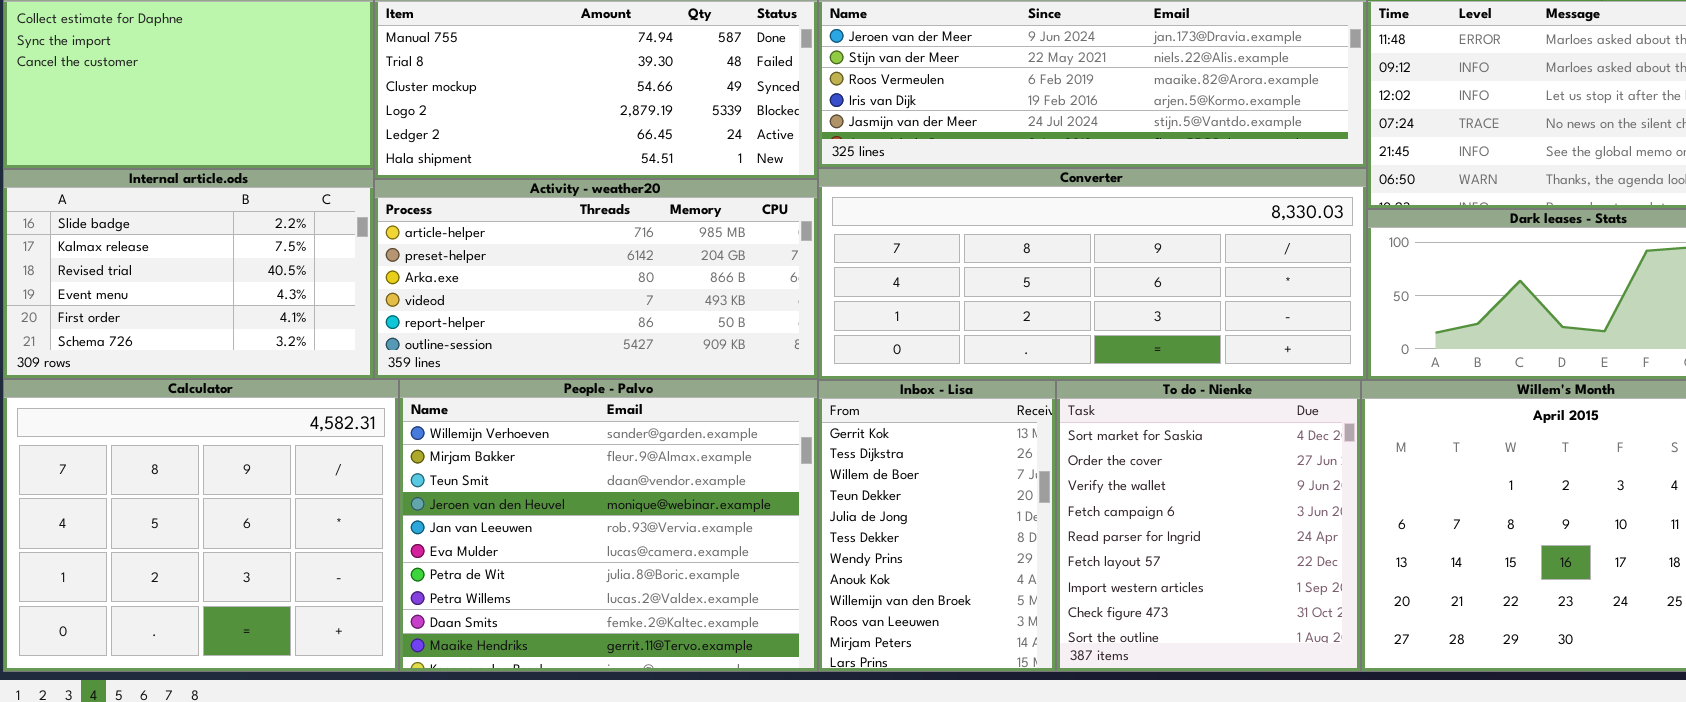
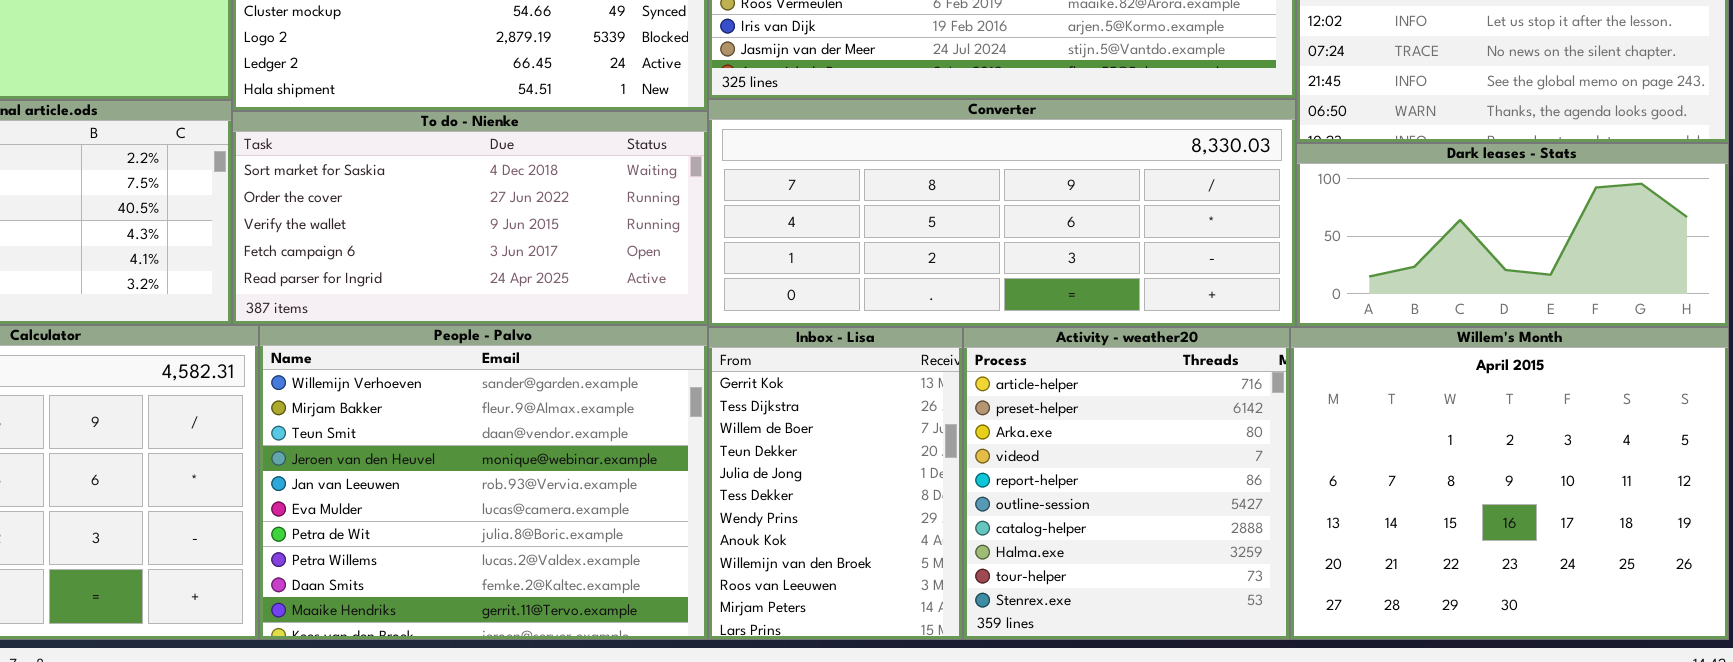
Activity - weather20: [374,179,818,379] -> [963,327,1290,640], moved, resized
To do - Nienke: [1056,380,1361,672] -> [232,111,708,325], moved, resized

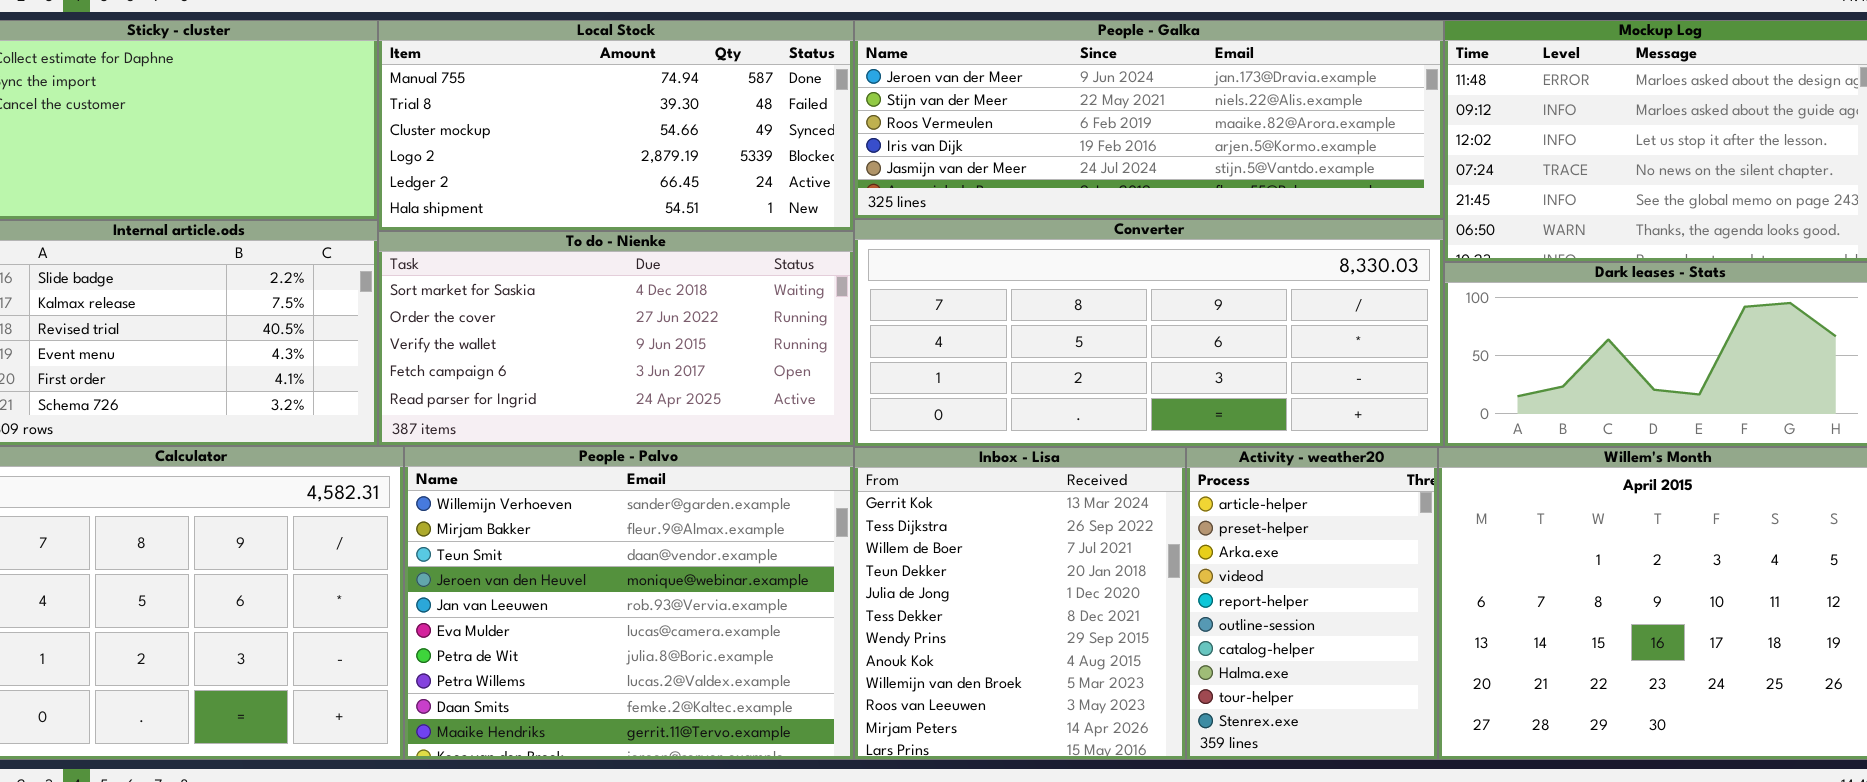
Inbox - Lisa: [708,327,963,640] -> [854,447,1186,760], resized
Activity - weather20: [963,327,1290,640] -> [1186,447,1438,760], resized

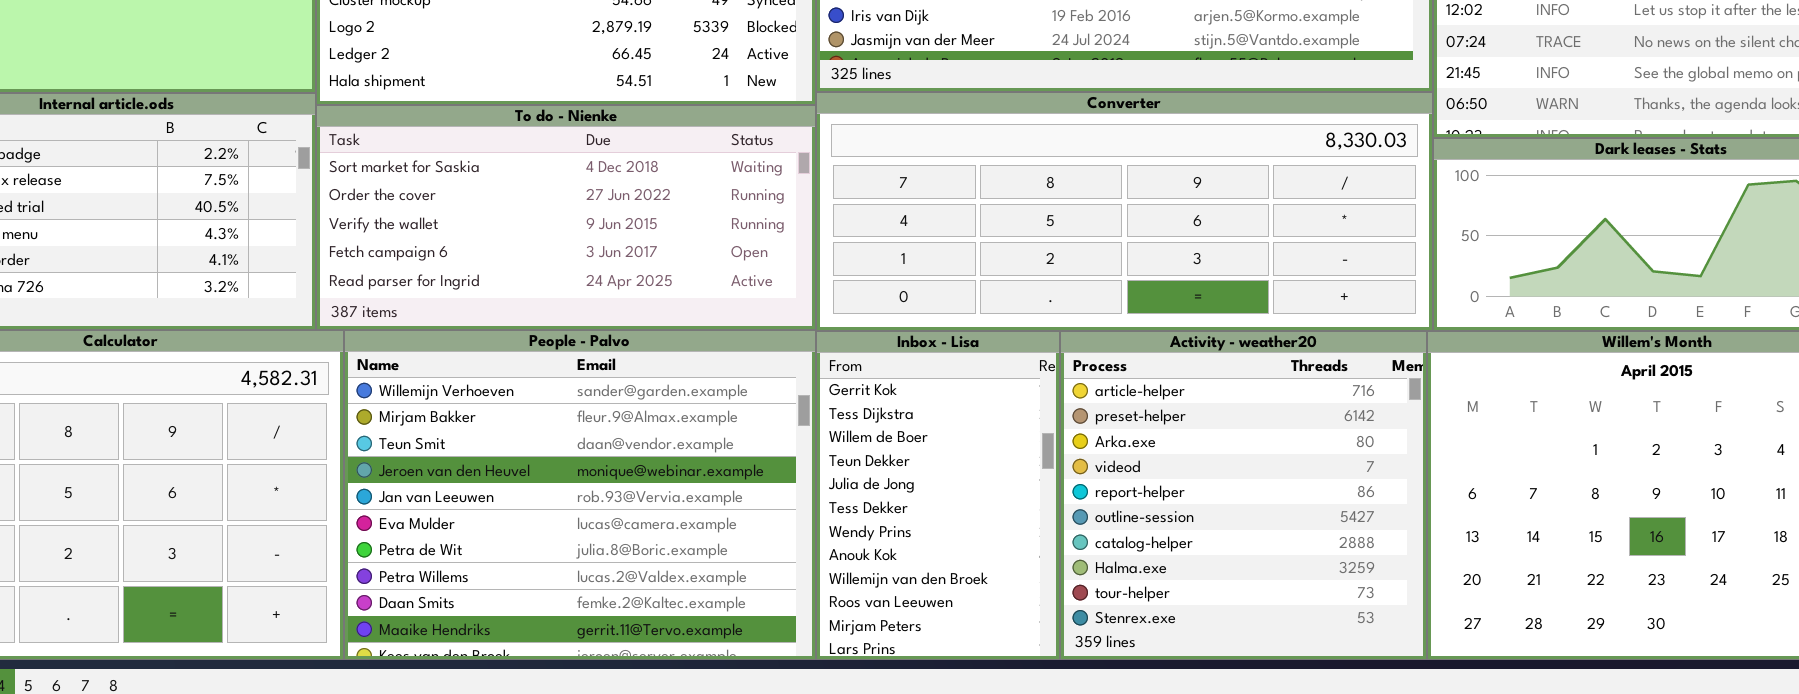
Inbox - Lisa: [854,447,1186,760] -> [816,331,1060,660], resized
Activity - weather20: [1186,447,1438,760] -> [1060,331,1427,660], resized

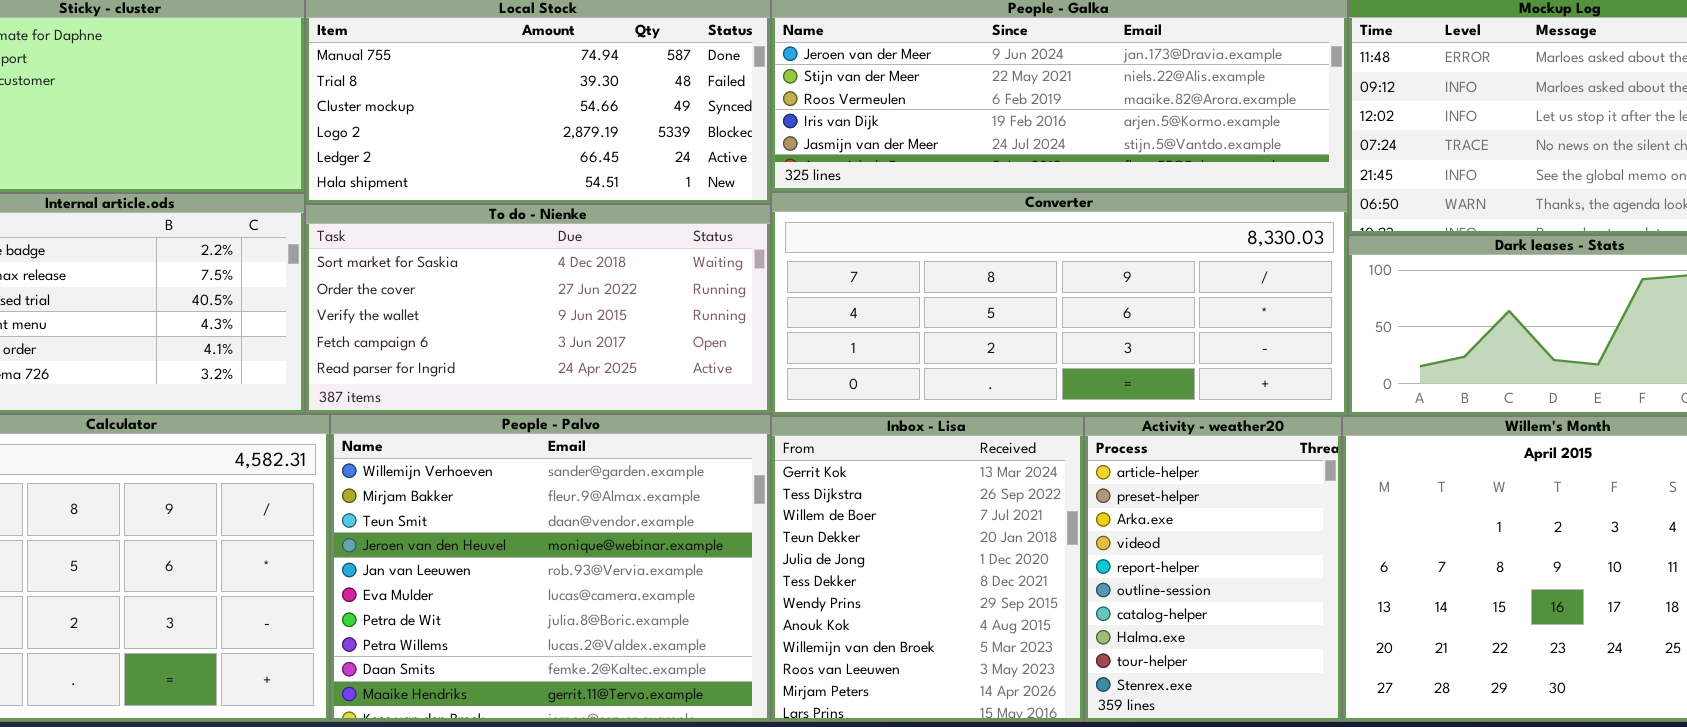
Inbox - Lisa: [816,331,1060,660] -> [771,416,1084,722], resized
Activity - weather20: [1060,331,1427,660] -> [1084,416,1342,722], resized

